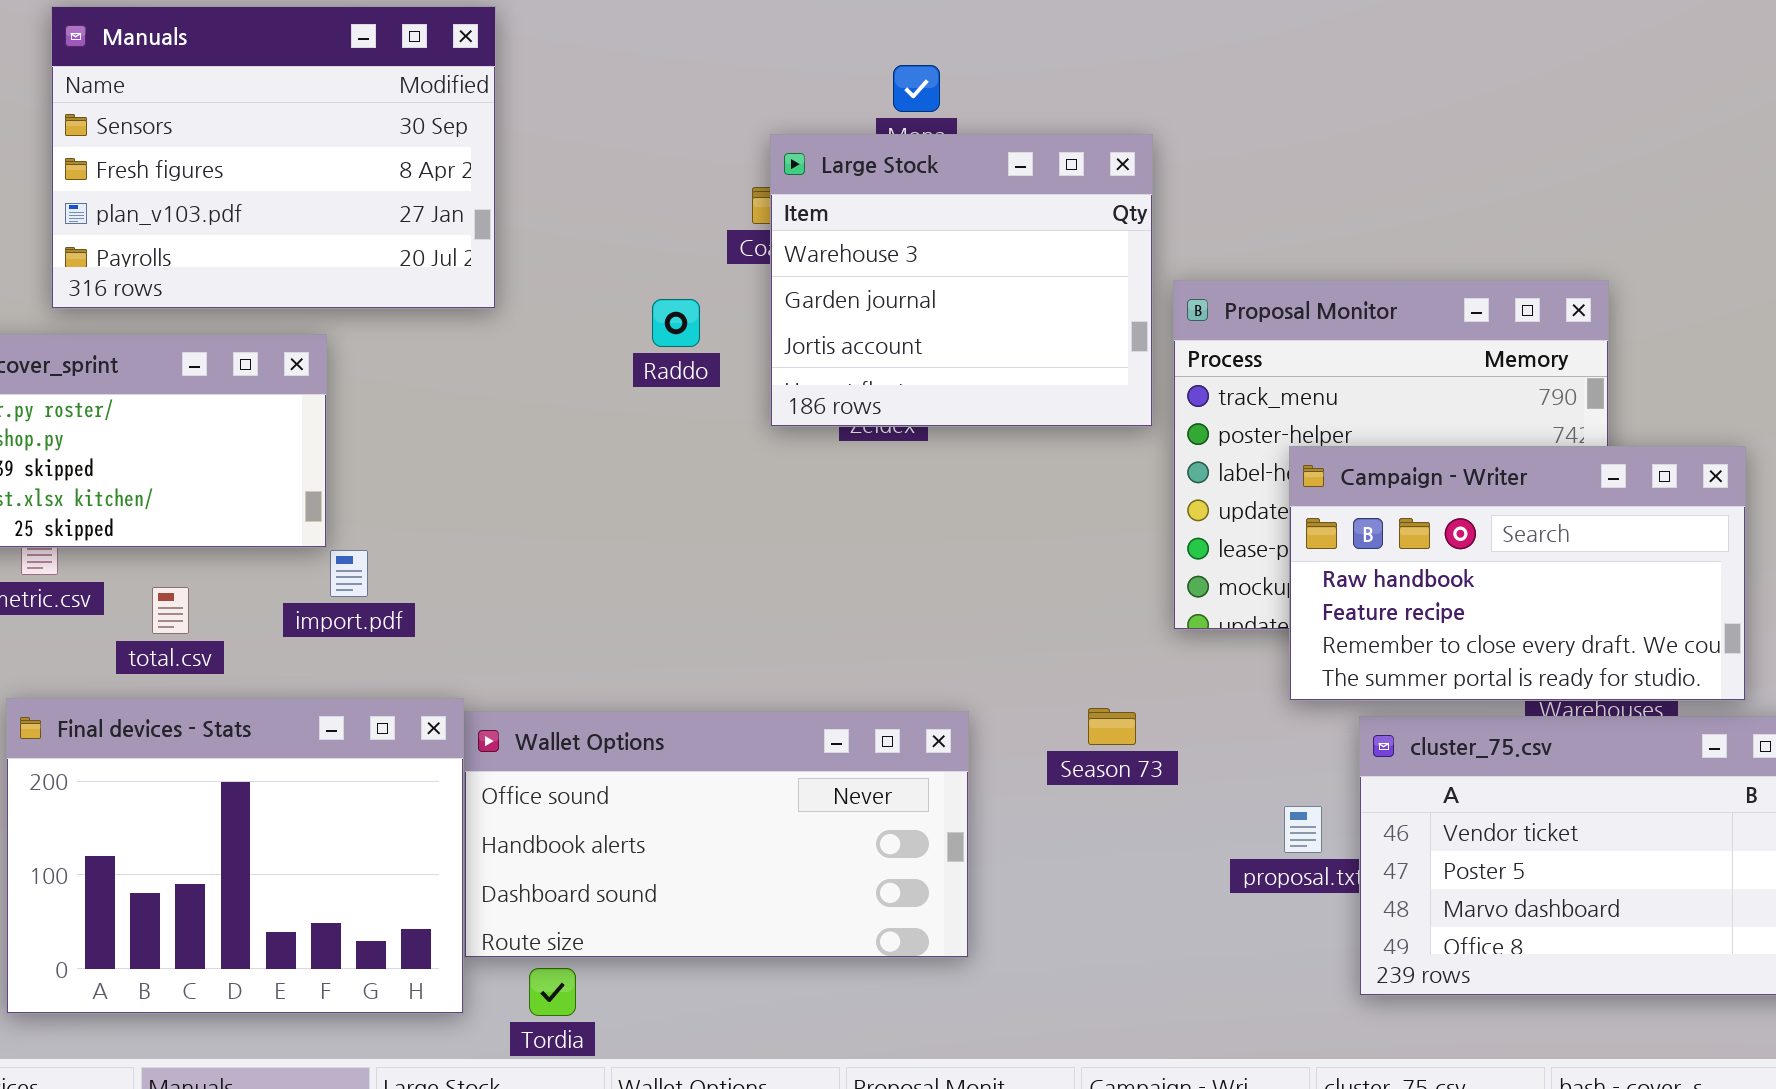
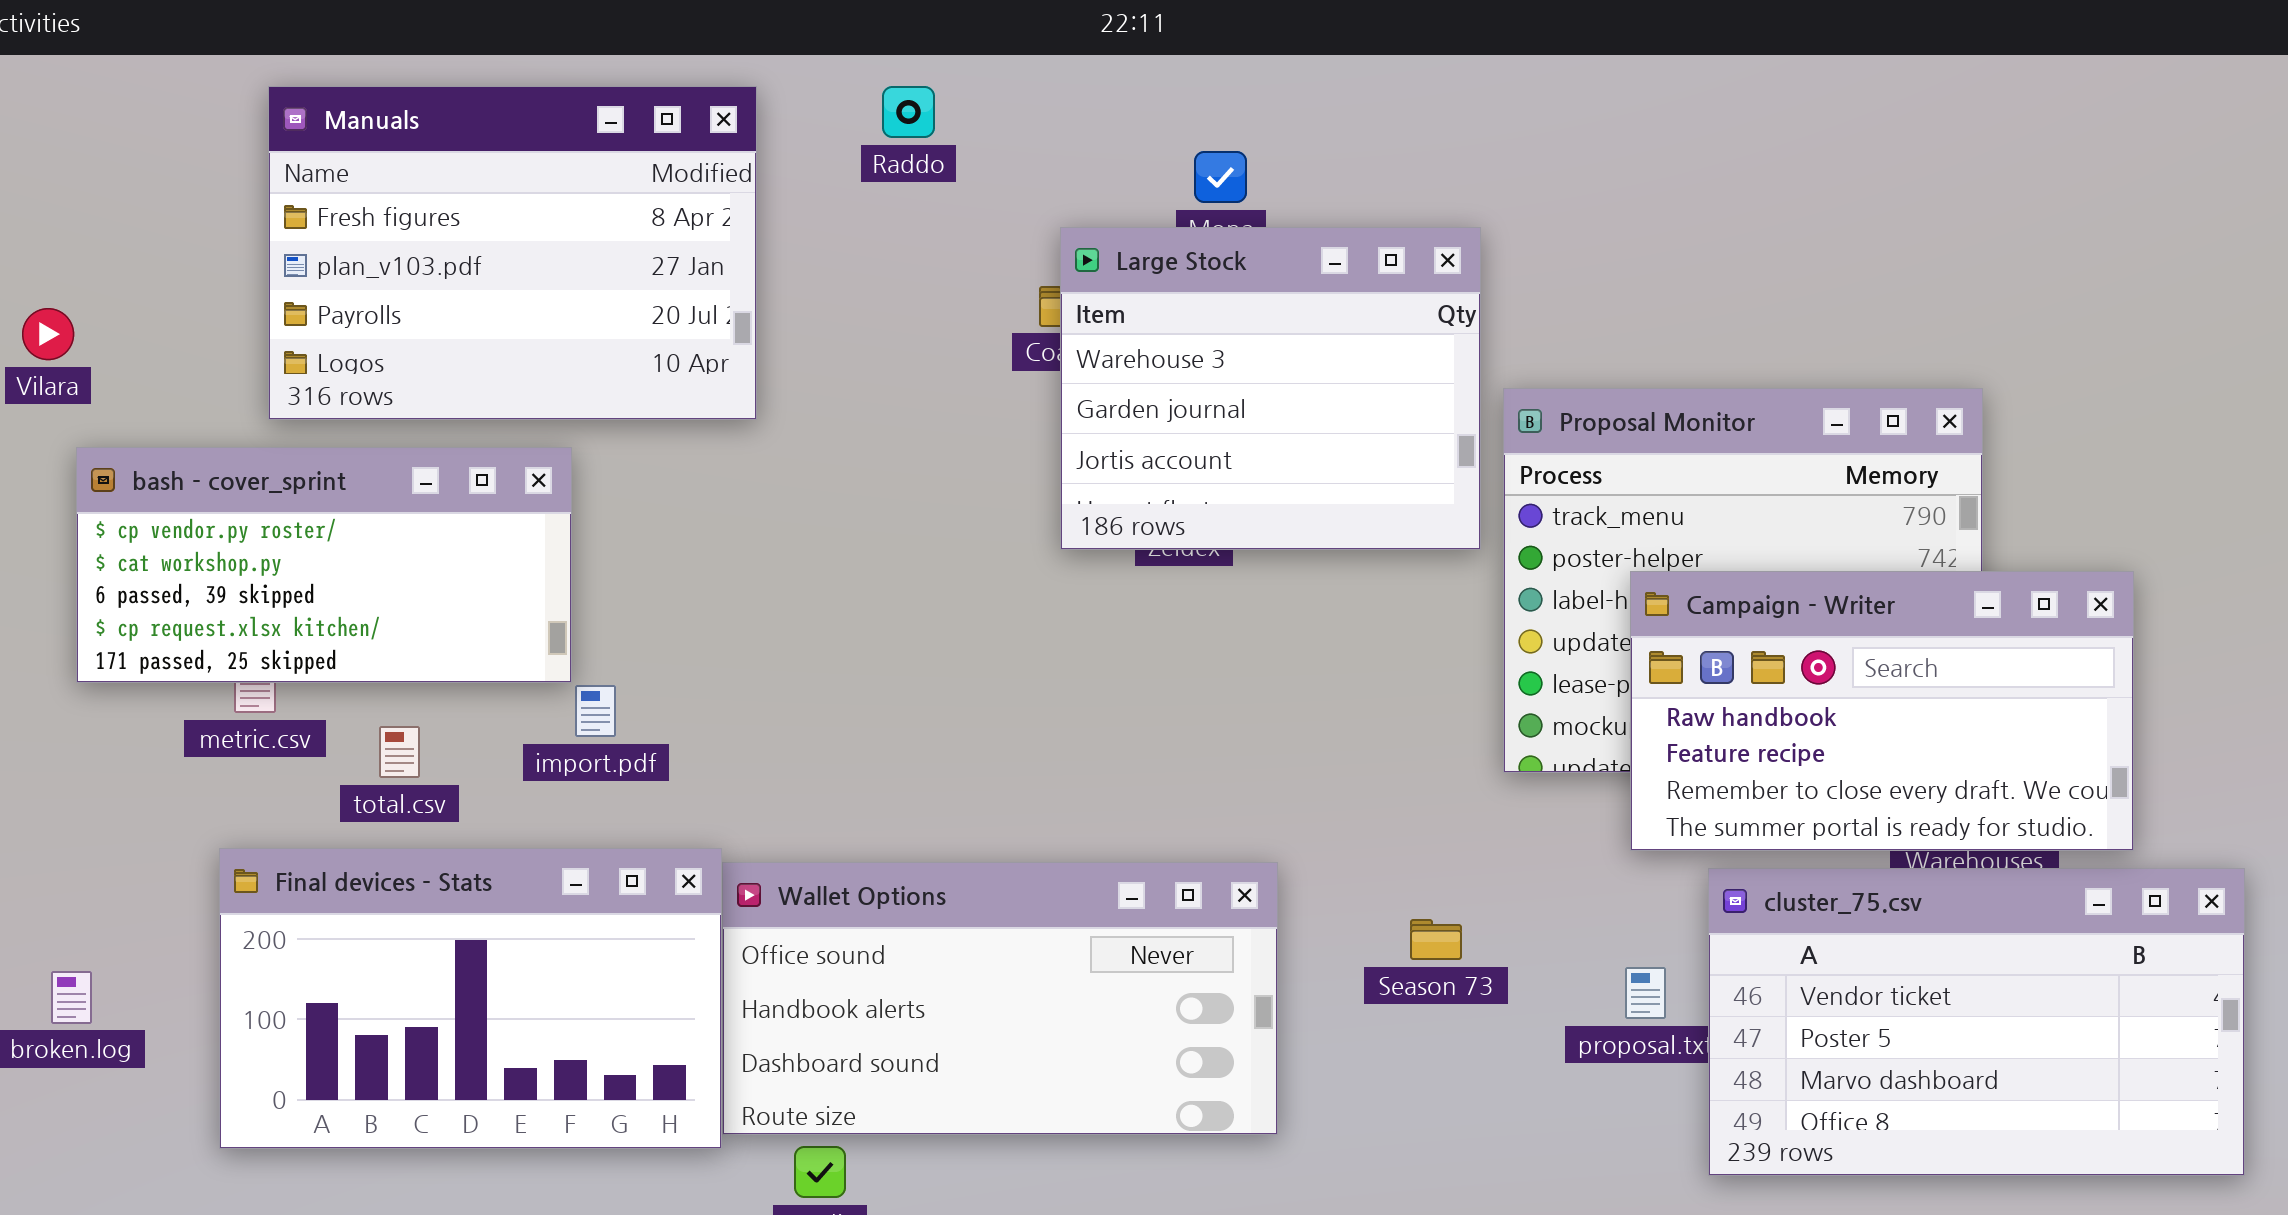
Manuals: [51,6,496,309] -> [268,86,757,420], scrolled down 1 row
Raddo: [652,299,700,347] -> [882,86,935,138], moved
Final devices - Stats: [6,698,464,1014] -> [219,848,722,1149], resized
Season 73: [1088,708,1136,745] -> [1410,919,1462,960], moved

